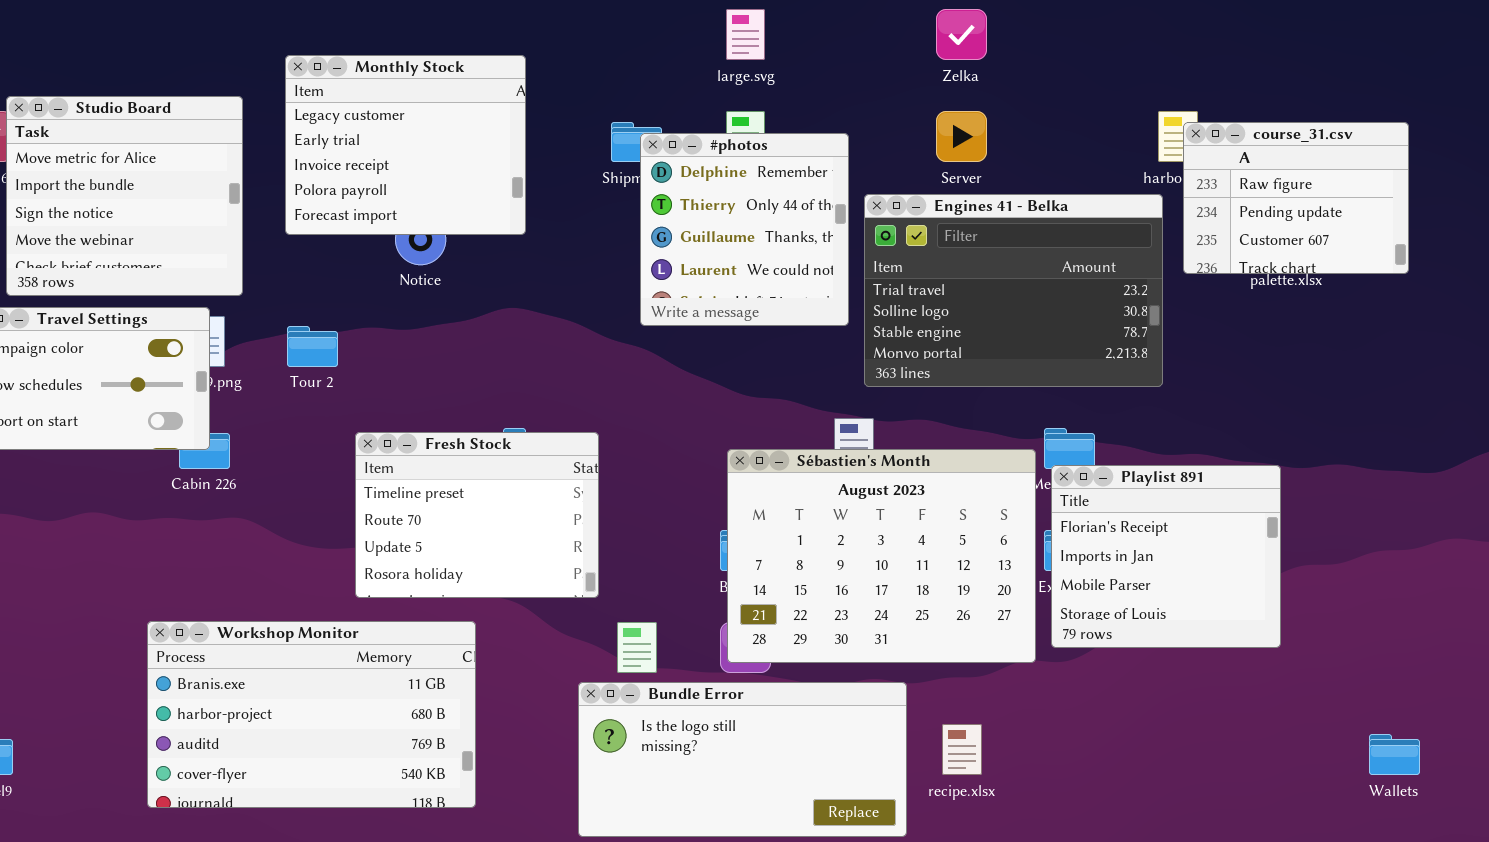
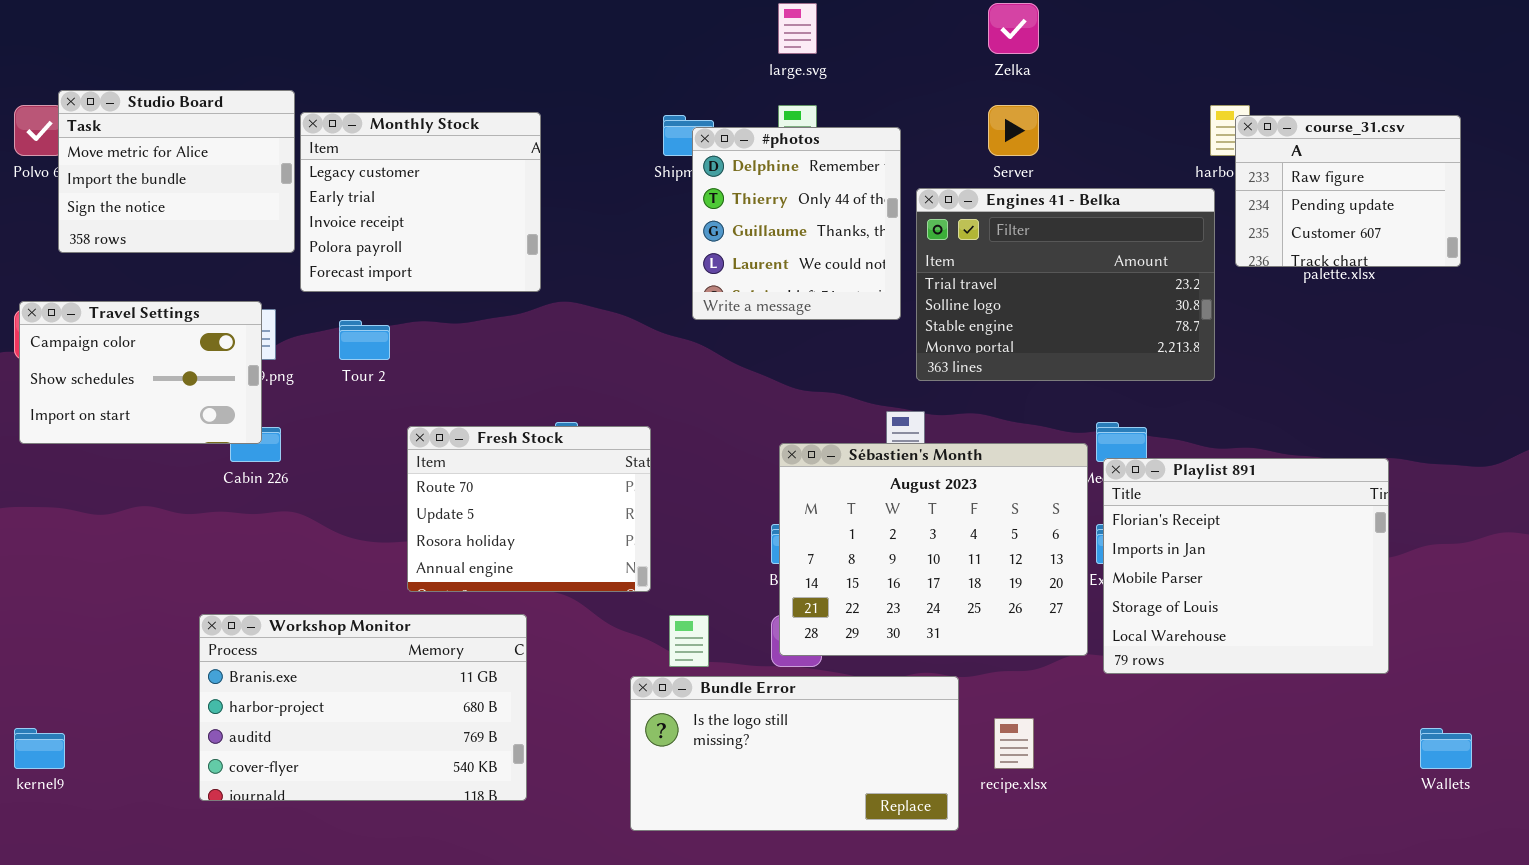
Monthly Stock: [285,55,526,235] -> [300,112,541,292], moved
Studio Board: [6,96,243,296] -> [58,90,295,253], resized
Fresh Stock: [355,432,599,598] -> [407,426,651,592], scrolled down 1 row
Playlist 891: [1051,465,1281,648] -> [1103,458,1389,674], resized

